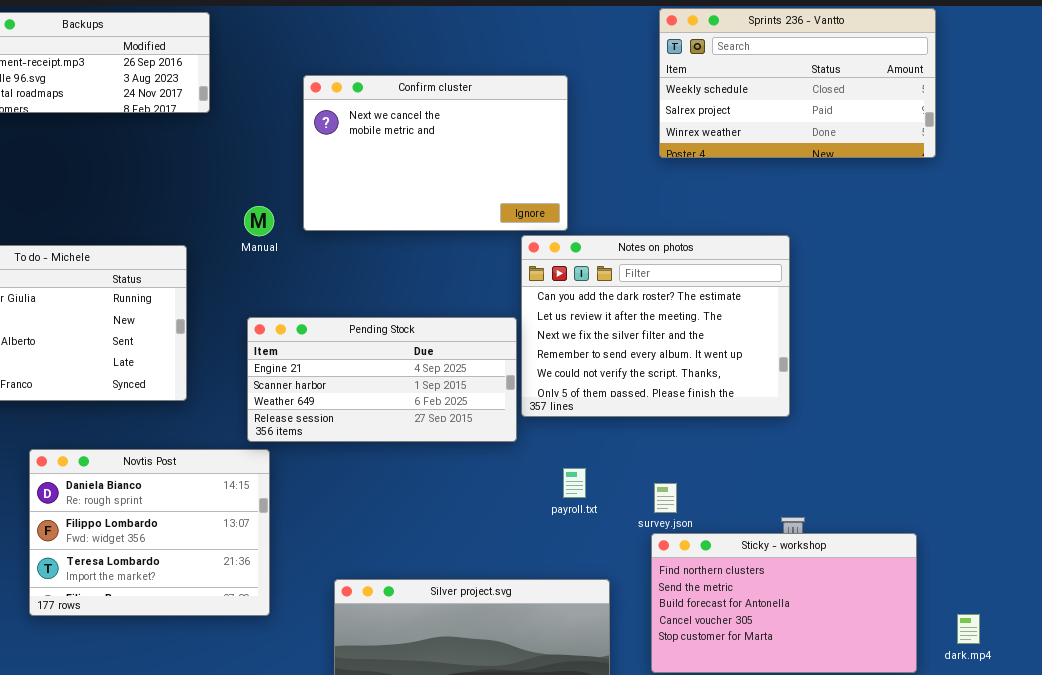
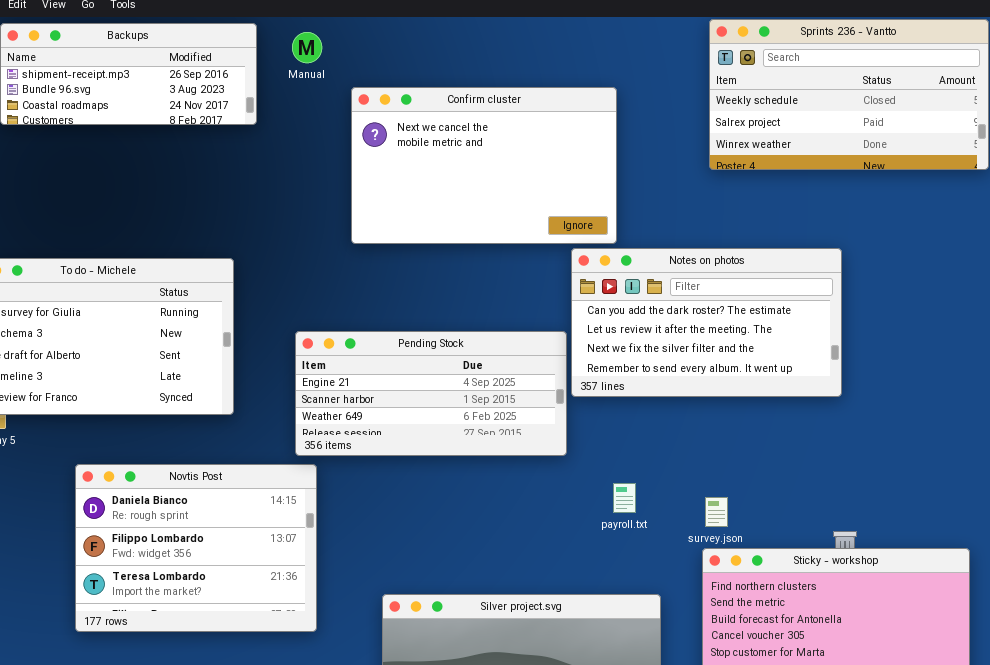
Manual: [244,206,274,236] -> [292,32,322,63], moved
Notes on photos: [521,235,790,417] -> [571,248,842,397], resized

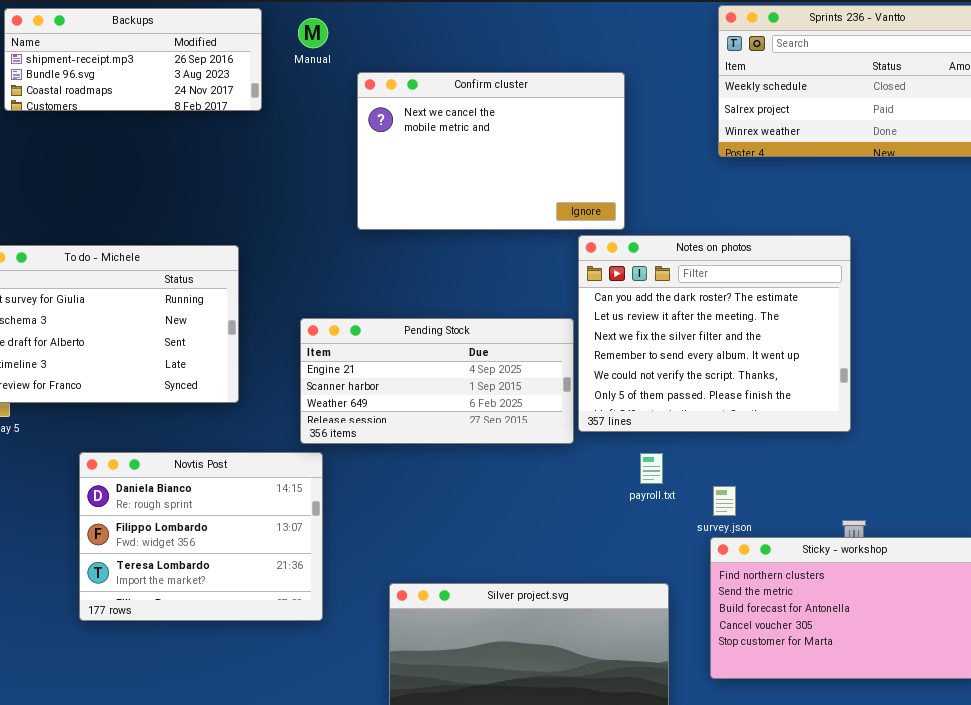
Notes on photos: [571,248,842,397] -> [578,235,851,432], resized
payroll.txt: [613,483,636,513] -> [640,453,663,484], moved

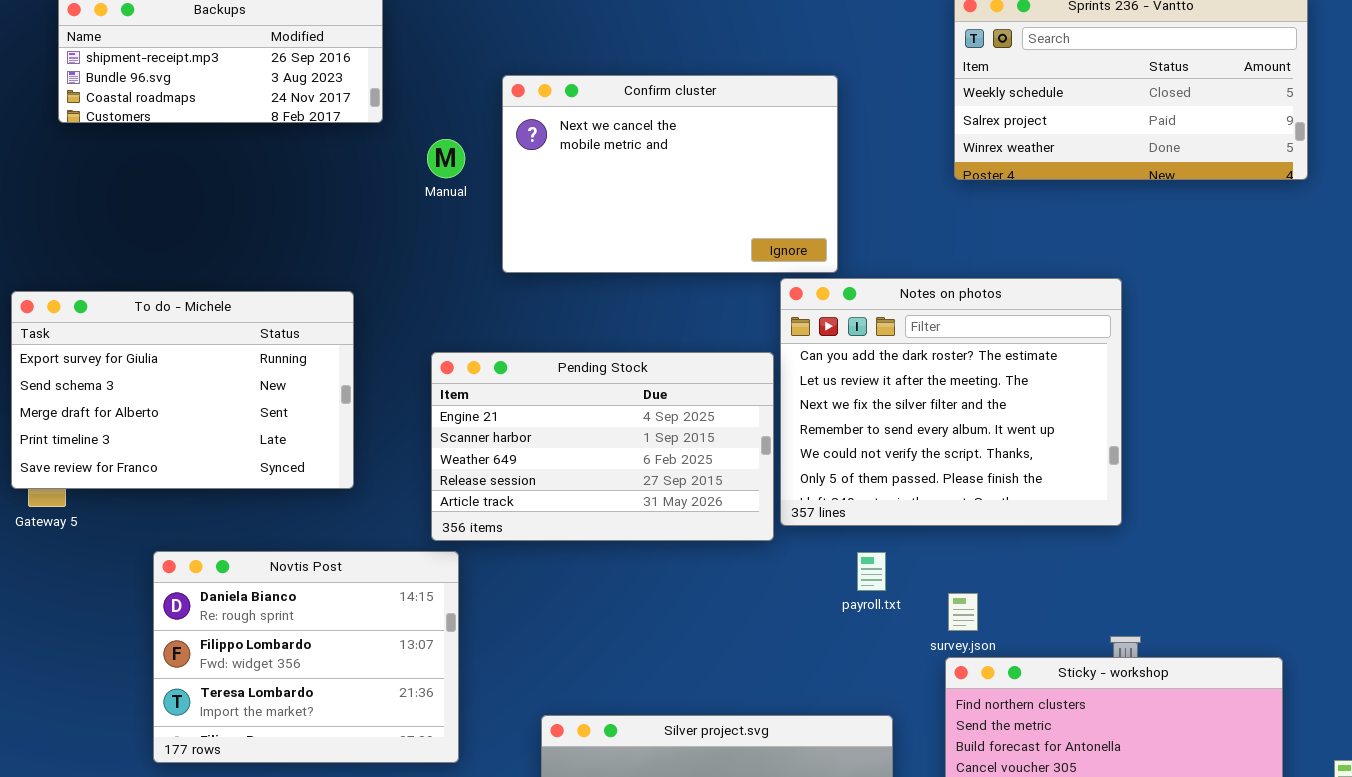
Manual: [298,18,328,48] -> [427,139,465,178], moved
Pending Stock: [300,318,574,444] -> [431,352,774,541], resized

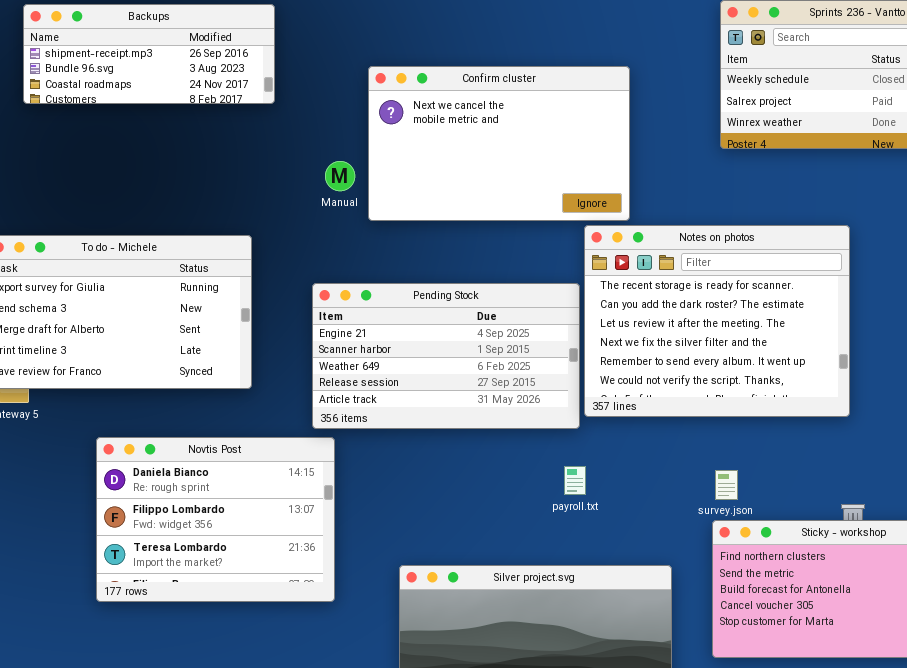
Manual: [427,139,465,178] -> [325,161,355,191], moved
Notes on photos: [780,278,1122,526] -> [584,225,850,417], scrolled up 1 row
payroll.txt: [857,552,886,591] -> [564,466,586,495], moved

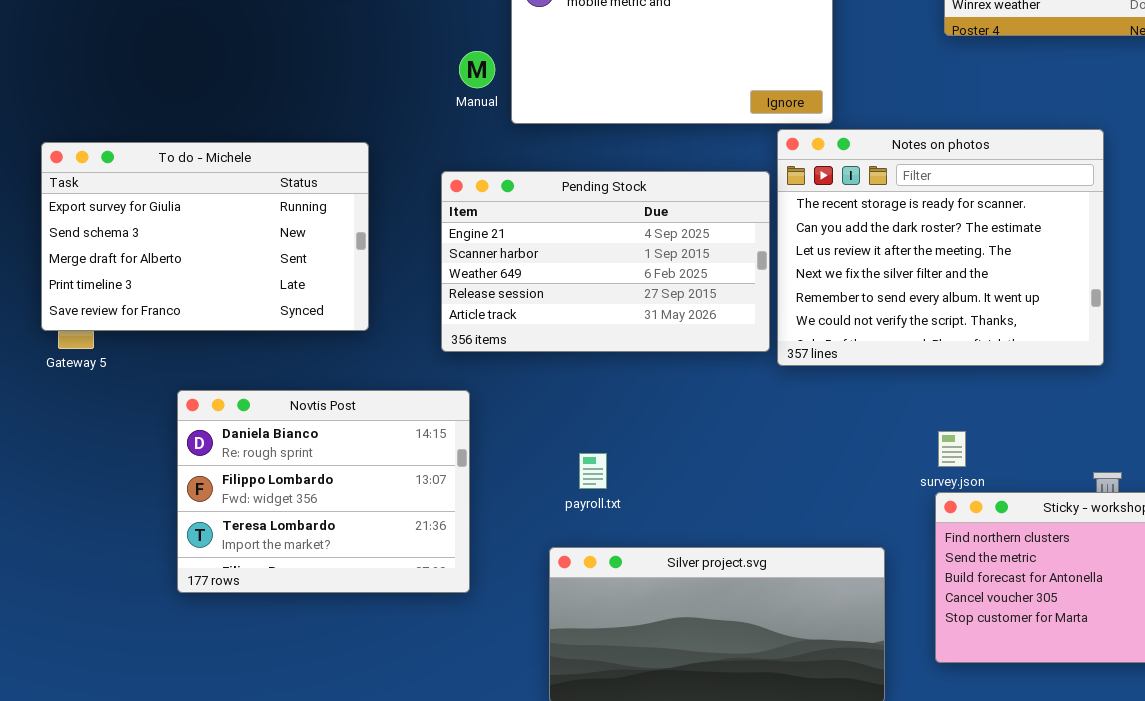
Pending Stock: [312,283,580,429] -> [441,171,770,352], moved
payroll.txt: [564,466,586,495] -> [579,453,607,489], moved

